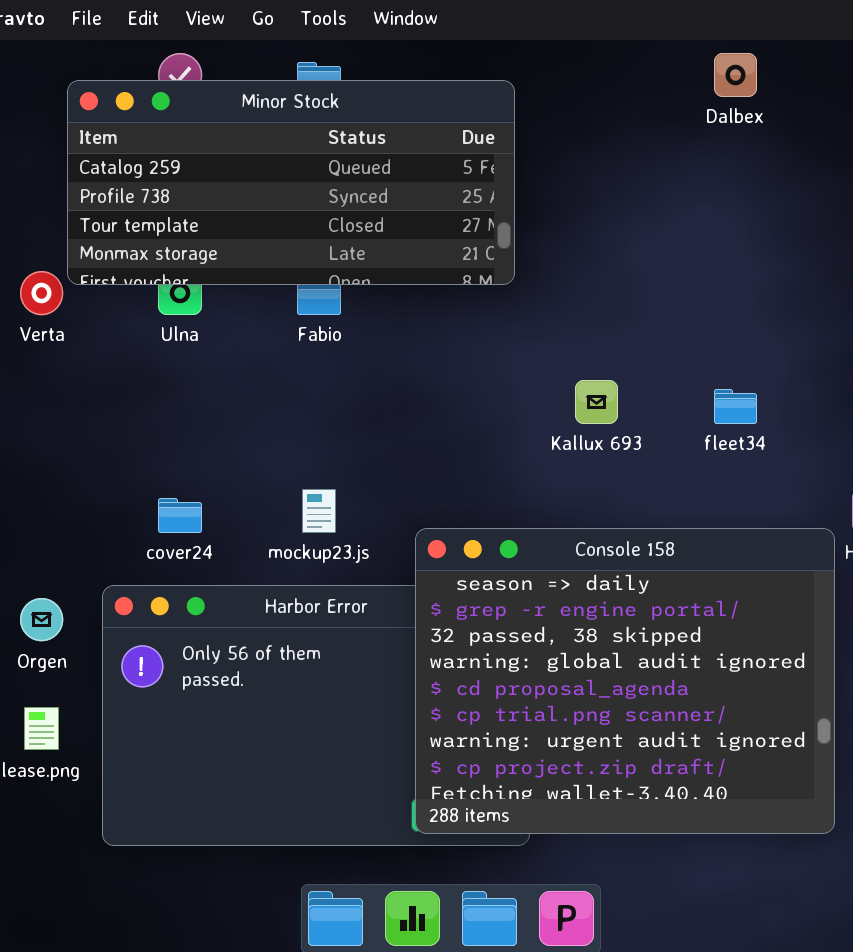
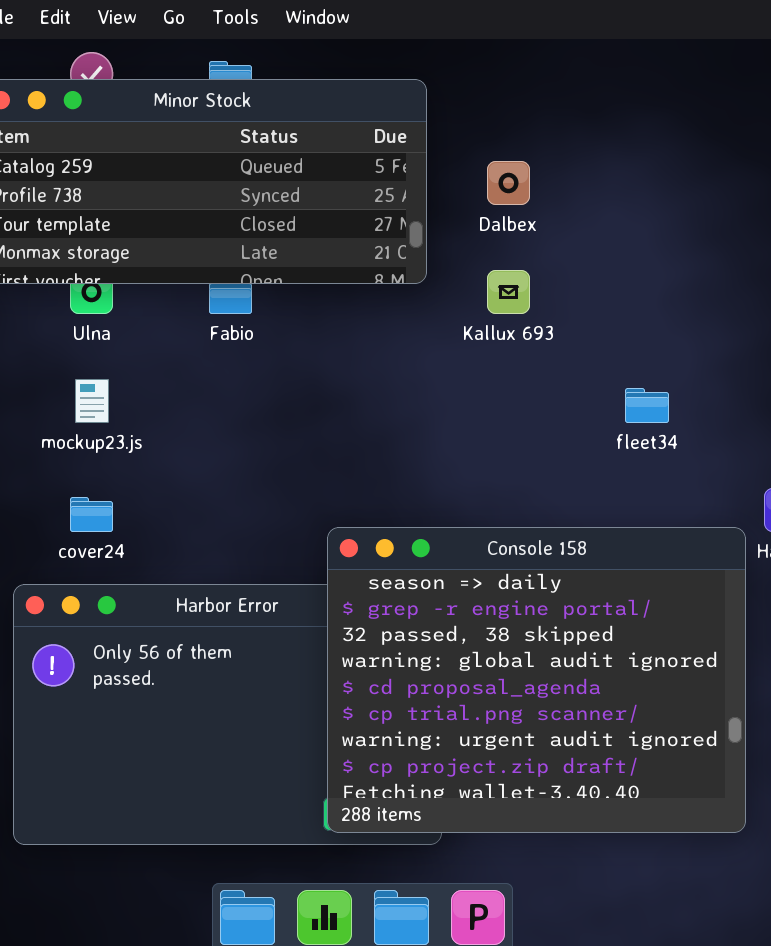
Dalbex: [714,53,757,97] -> [487,161,530,205], moved
Kallux 693: [575,380,618,424] -> [487,270,530,314], moved
mockup23.js: [302,489,336,533] -> [75,379,109,423], moved

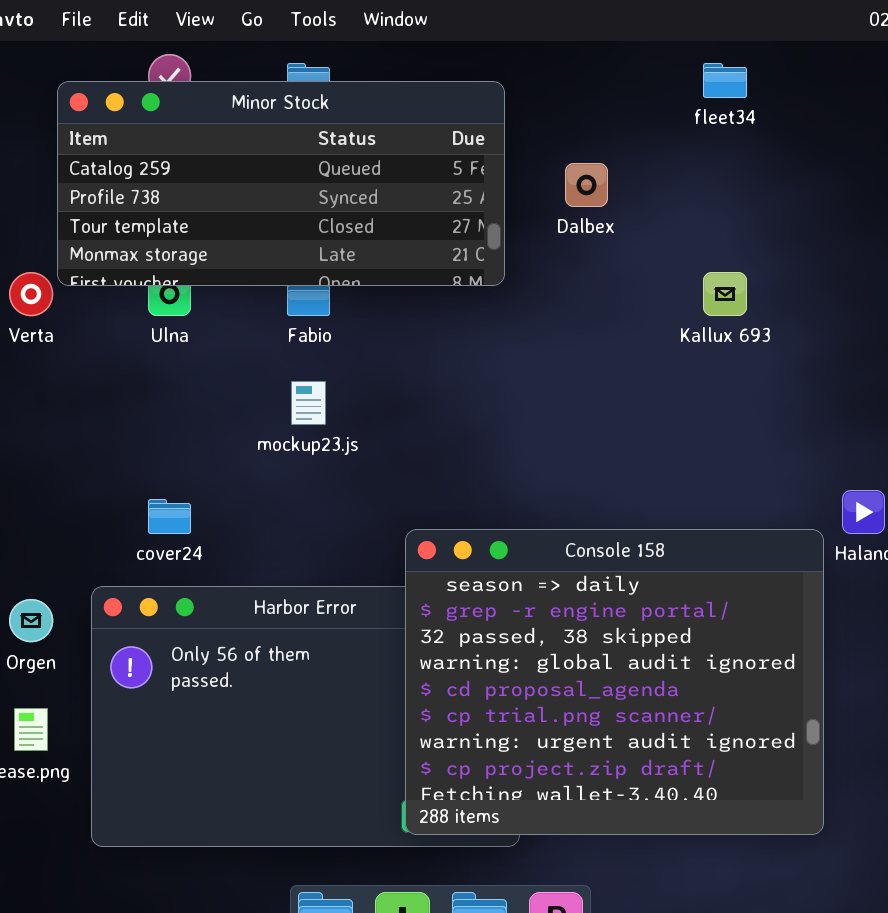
Kallux 693: [487,270,530,314] -> [703,272,747,316], moved
mockup23.js: [75,379,109,423] -> [291,381,326,425], moved
fleet34: [625,388,669,423] -> [703,63,747,98], moved

